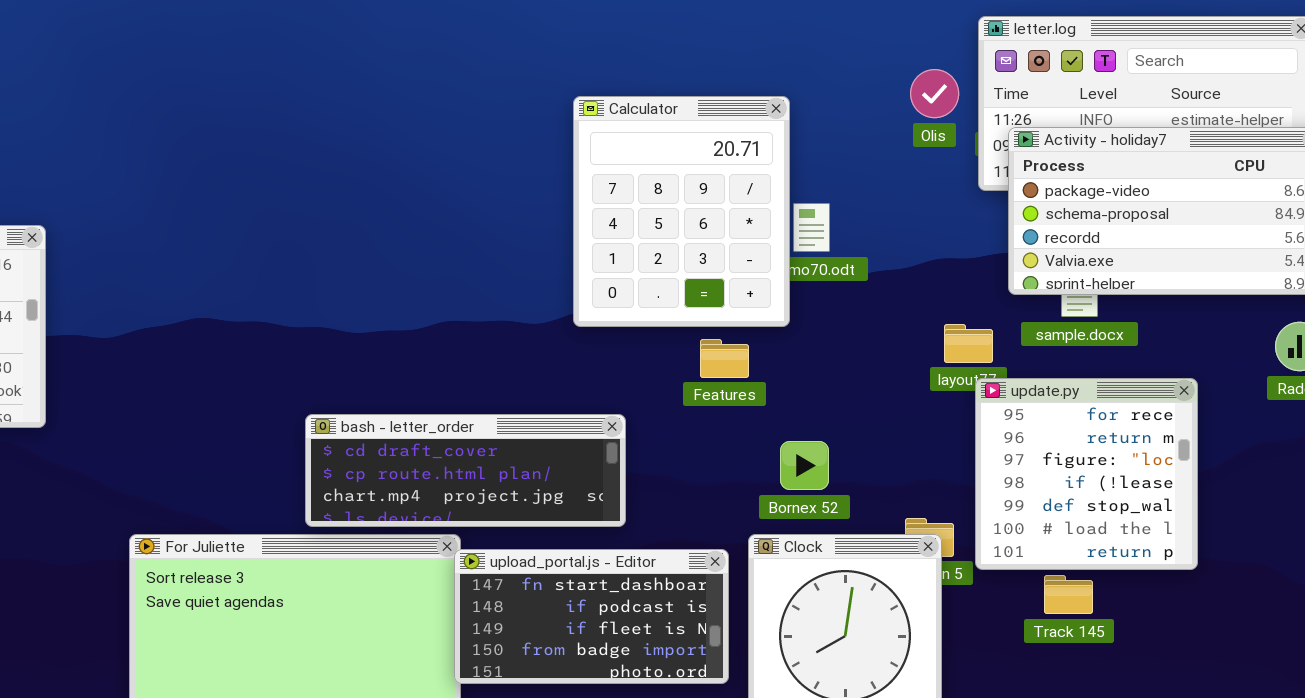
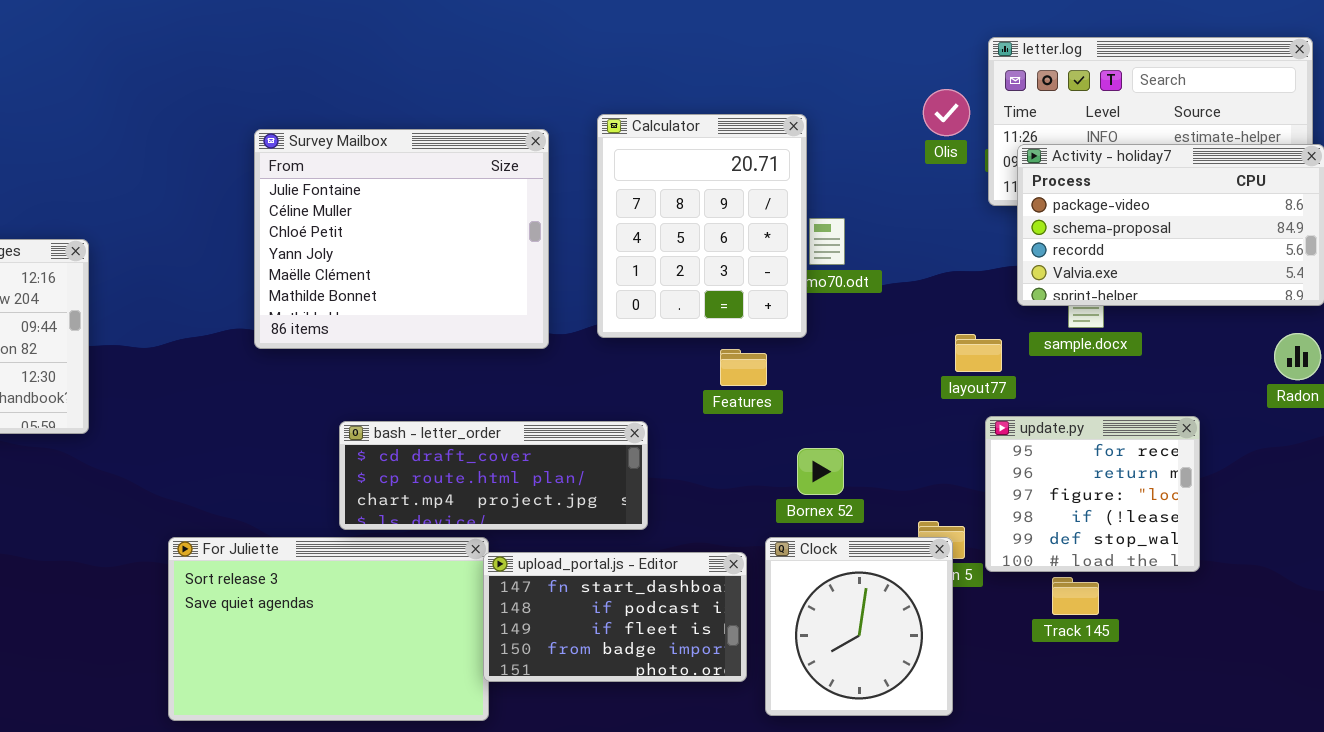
Survey Mailbox: none -> [254,129,549,349], opened
update.py: [975,378,1198,570] -> [985,416,1200,572], resized

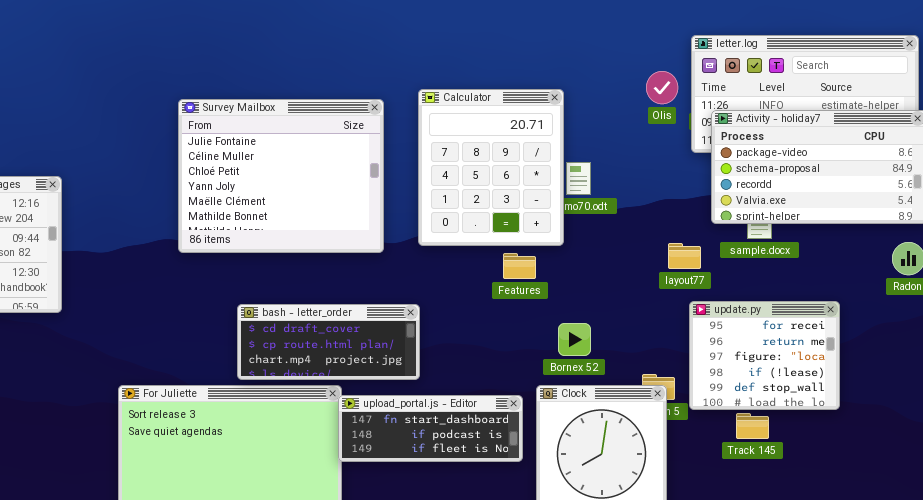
bash - letter_order: [339,421,648,530] -> [237,304,420,380], resized
upload_portal.js - Editor: [483,552,747,682] -> [338,395,523,462], resized

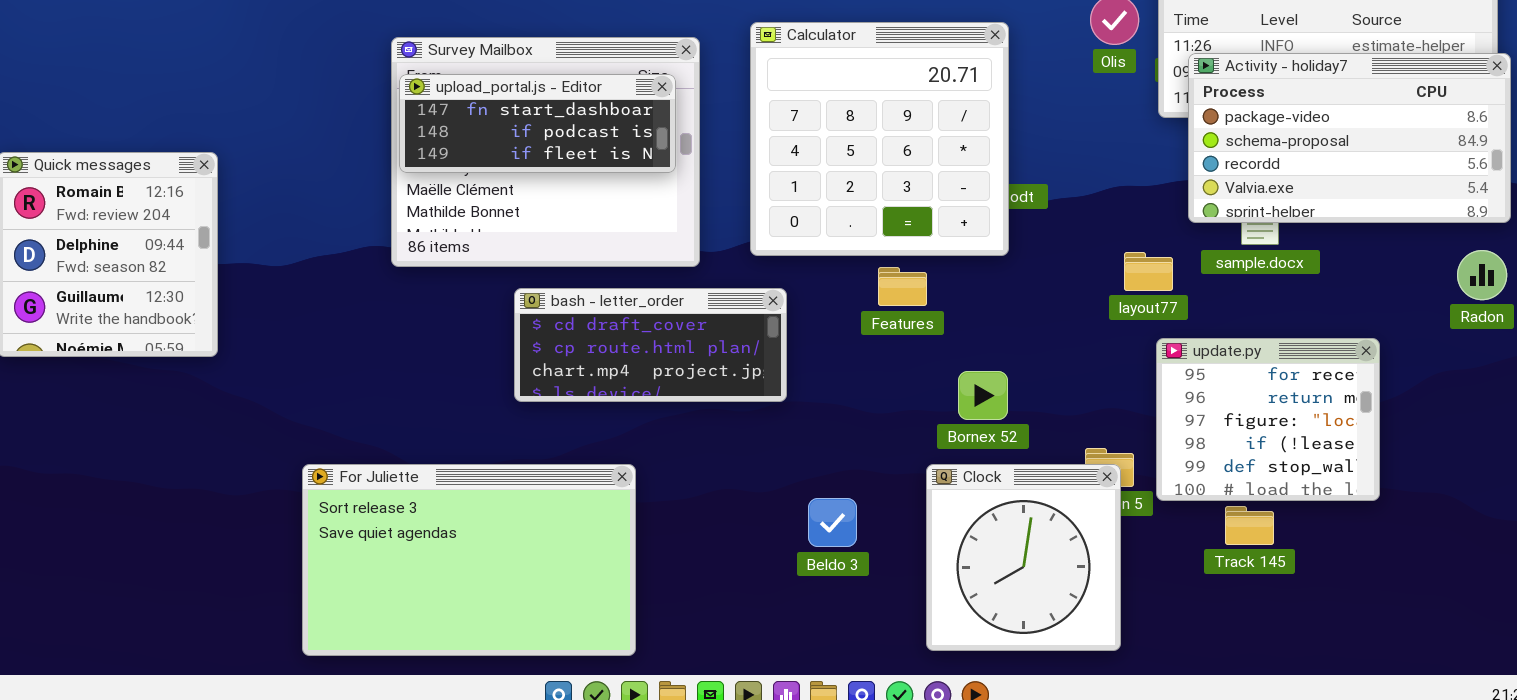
Calculator: [418,89,564,246] -> [750,22,1009,256], resized
bash - letter_order: [237,304,420,380] -> [514,288,787,402], moved
upload_portal.js - Editor: [338,395,523,462] -> [399,74,676,173], moved

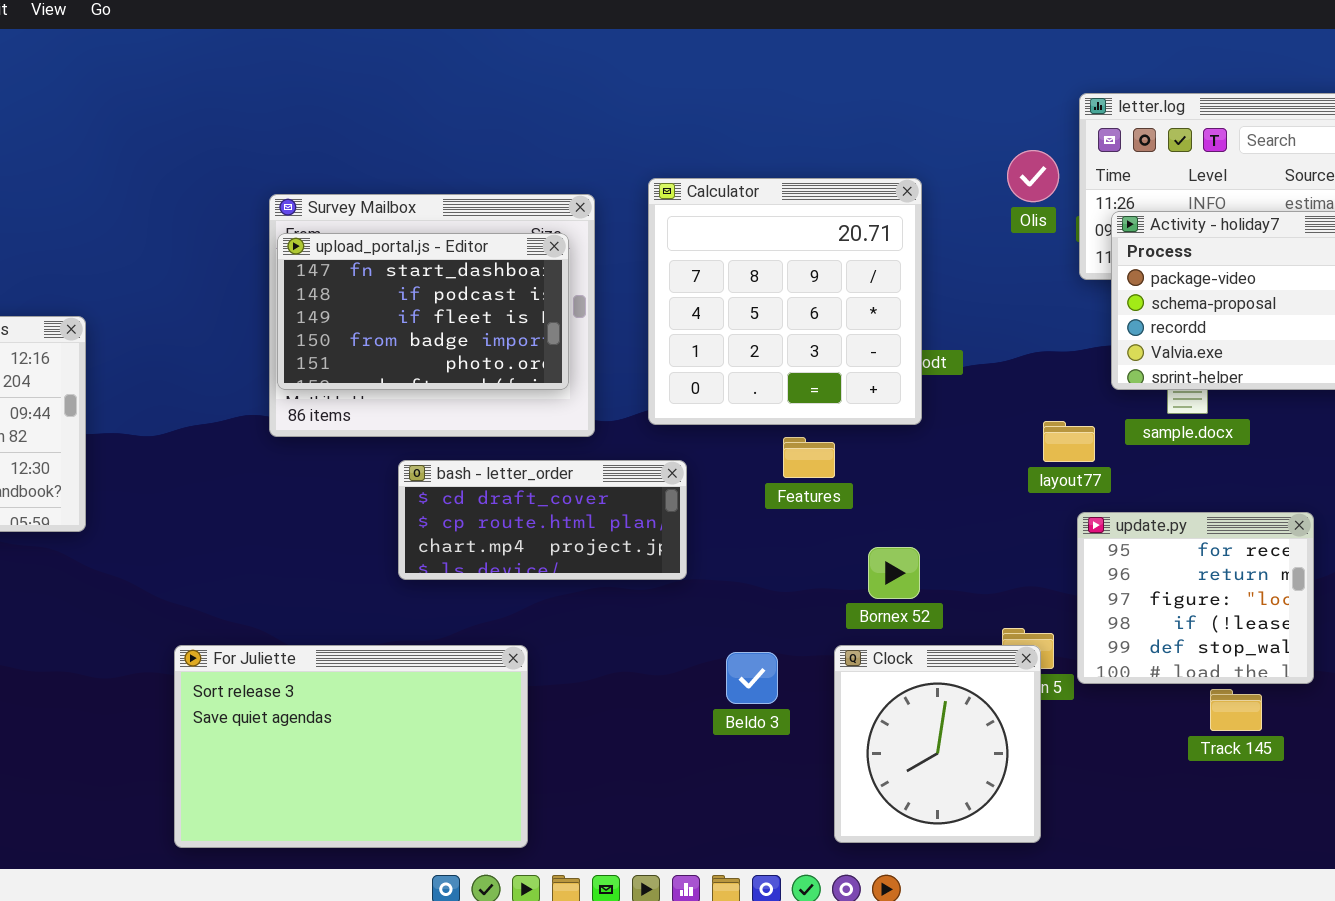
upload_portal.js - Editor: [399,74,676,173] -> [277,233,569,390], resized
Beldo 3: [808,498,857,547] -> [726,652,778,704], moved
Track 145: [1225,506,1274,545] -> [1210,689,1262,731], moved

